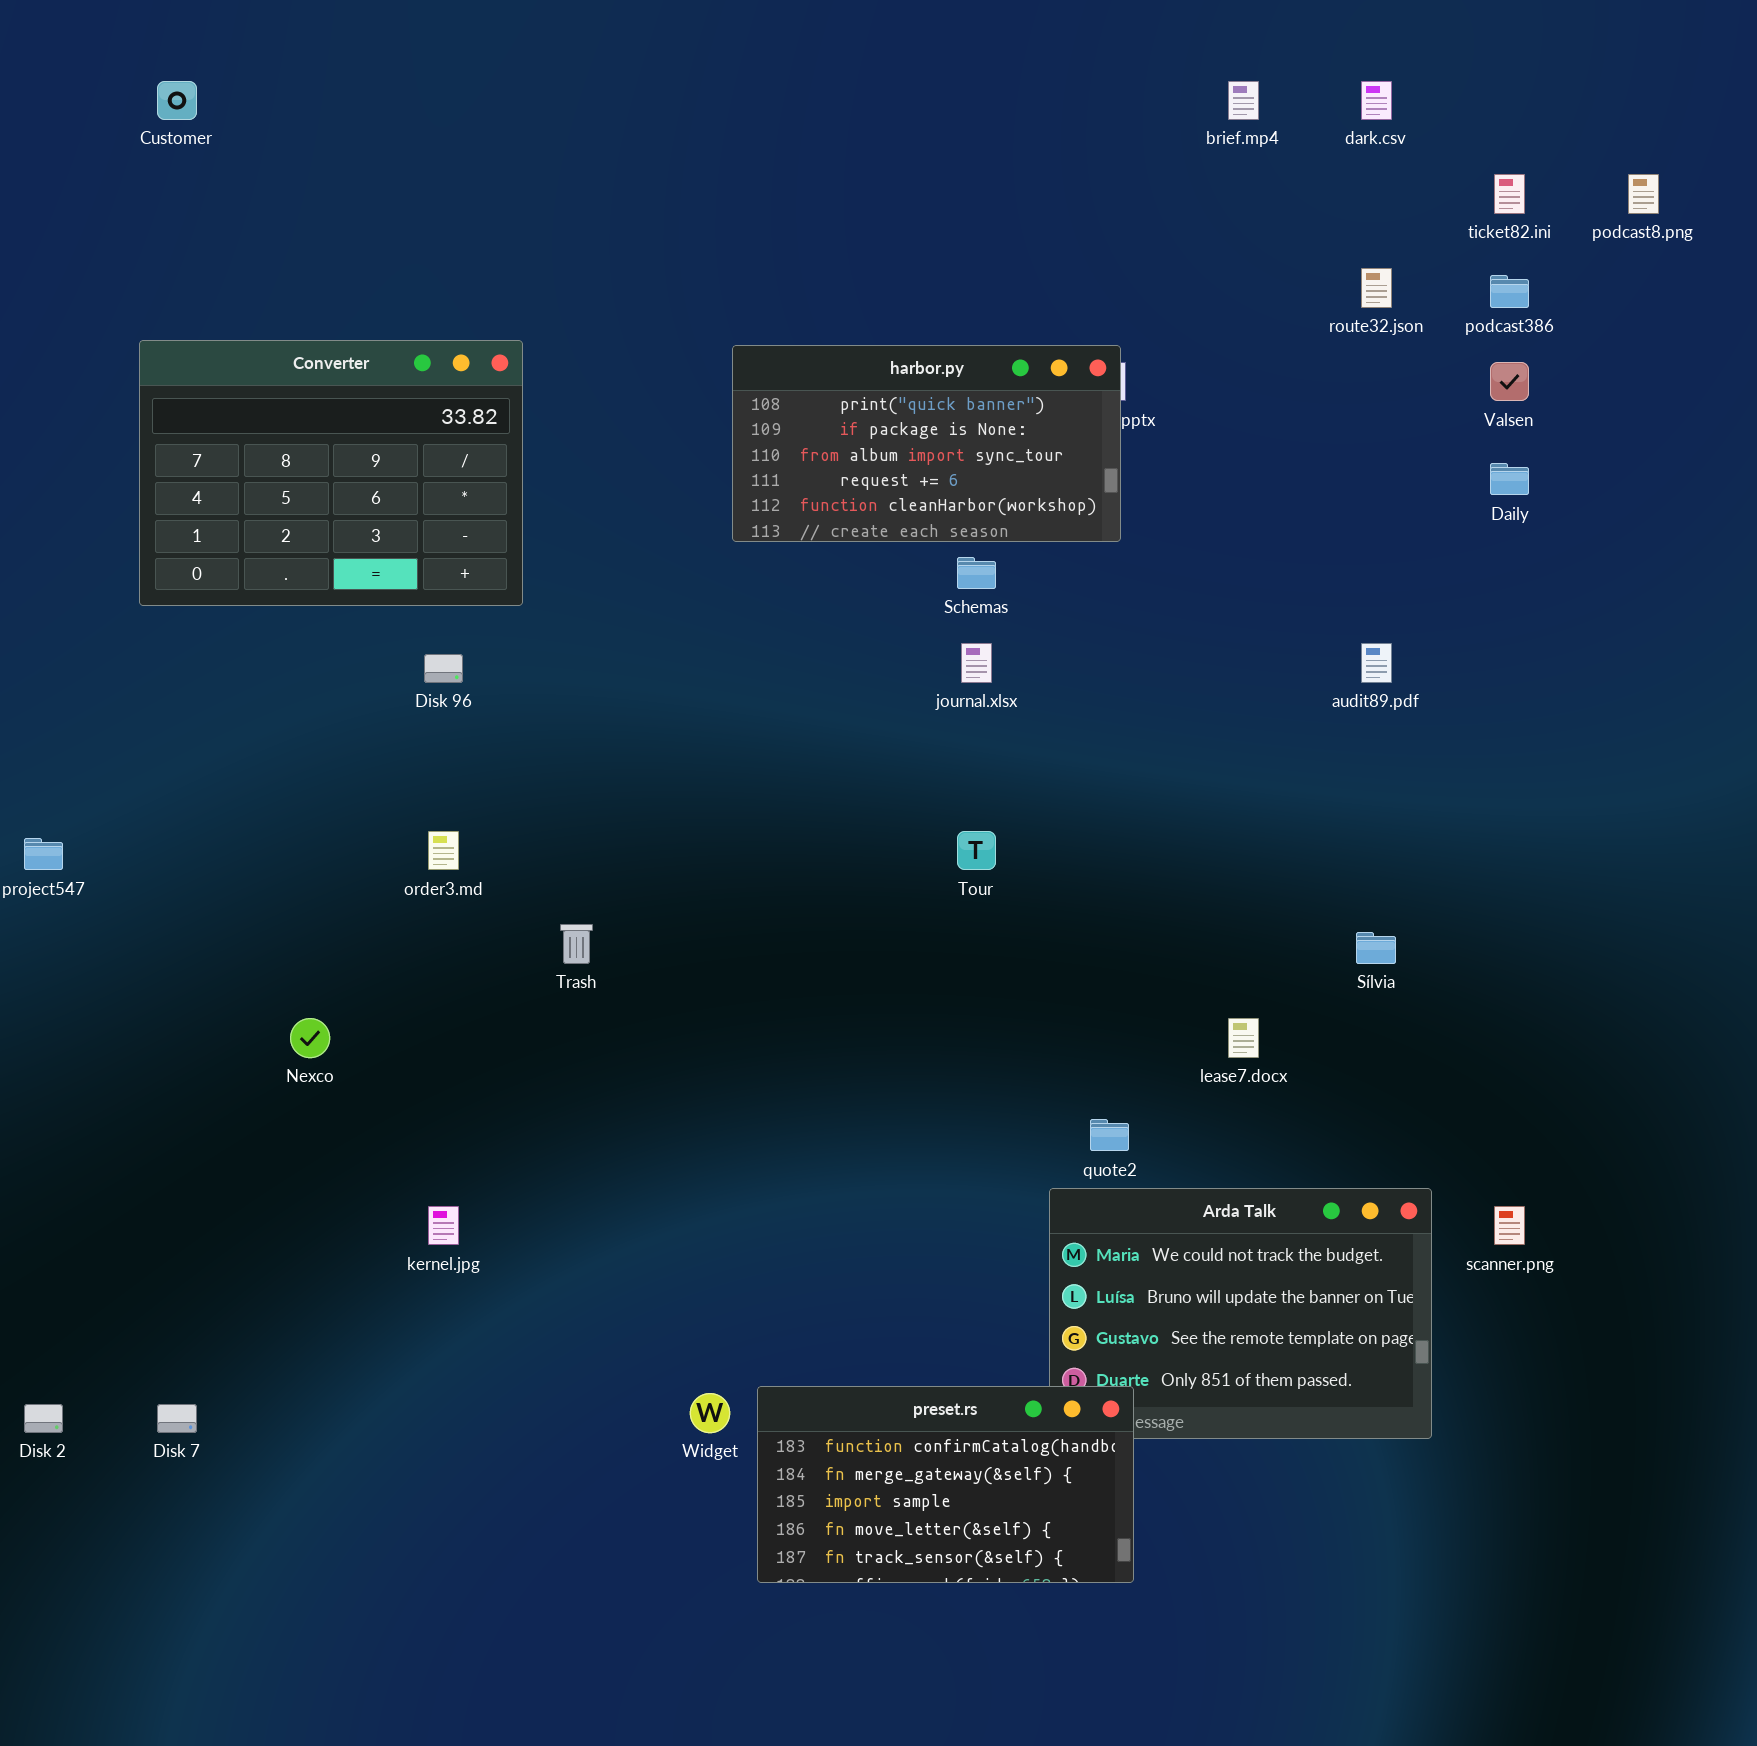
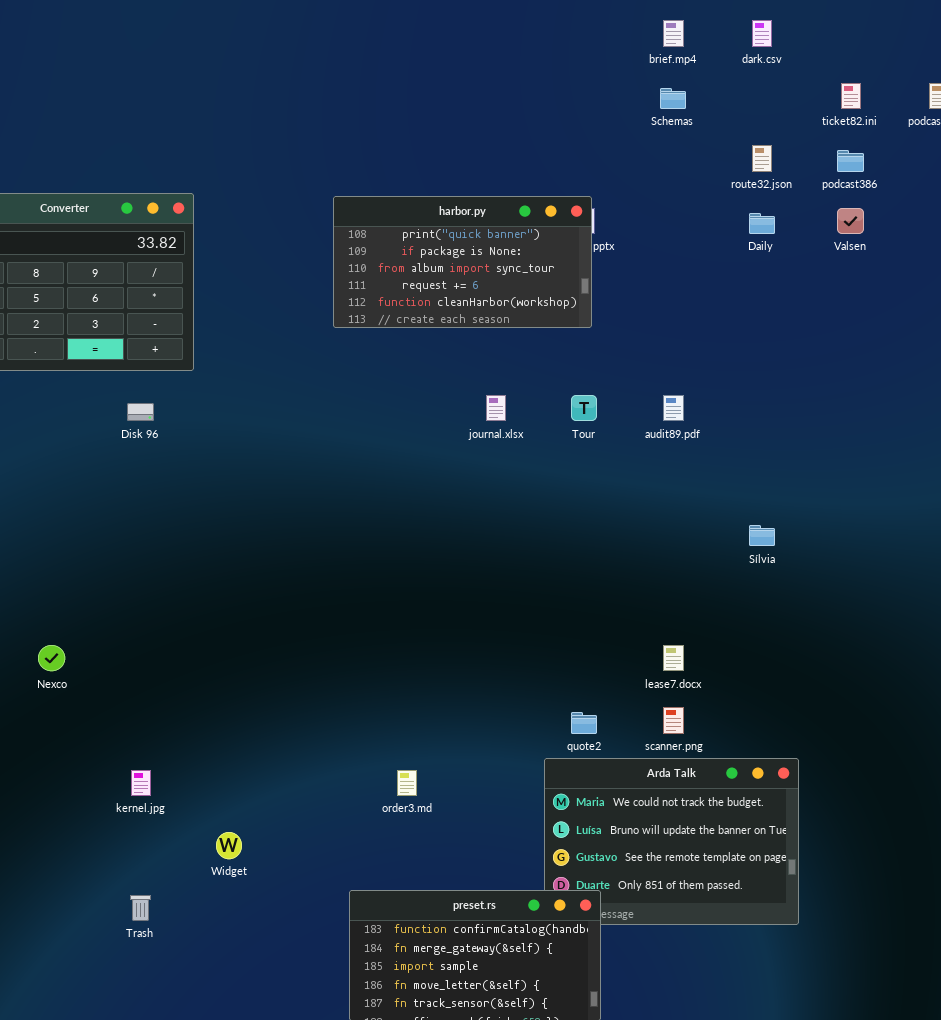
Daily: [1490,463,1529,495] -> [749,213,775,234], moved
Schemas: [957,557,996,589] -> [660,88,686,109], moved
audit89.pdf: [1361,643,1392,683] -> [663,395,684,421], moved
order3.md: [428,831,459,870] -> [397,770,417,796], moved
Tour: [957,831,996,870] -> [571,395,597,421], moved
Trash: [560,924,593,964] -> [130,895,151,921], moved
Sílvia: [1356,932,1396,964] -> [749,525,775,546], moved
scanner.png: [1494,1206,1525,1245] -> [663,707,684,734], moved
Widget: [690,1393,730,1433] -> [216,832,242,859], moved

